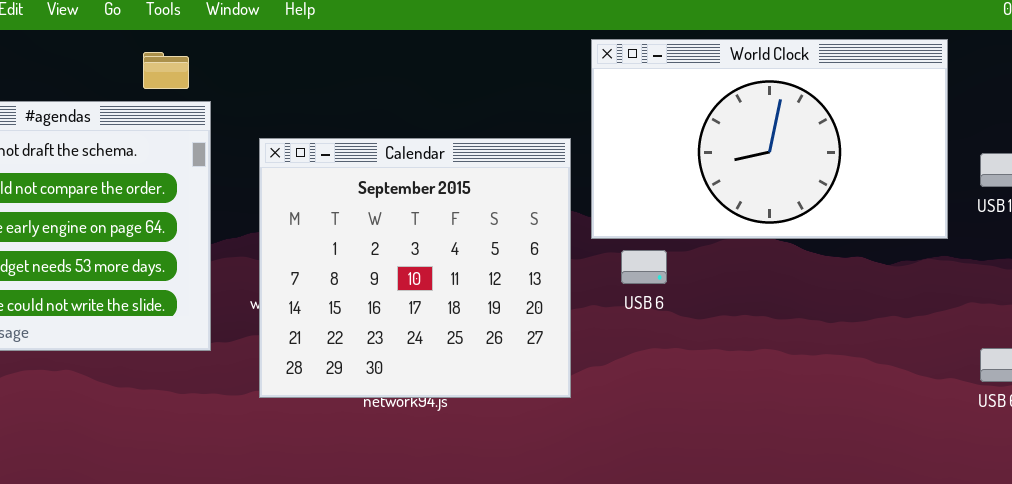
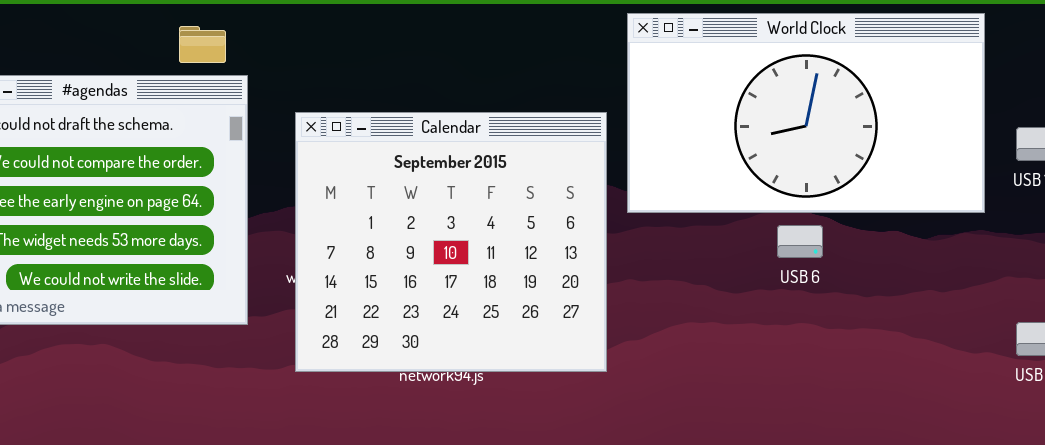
USB 6: [621,250,667,284] -> [777,225,823,258], moved

